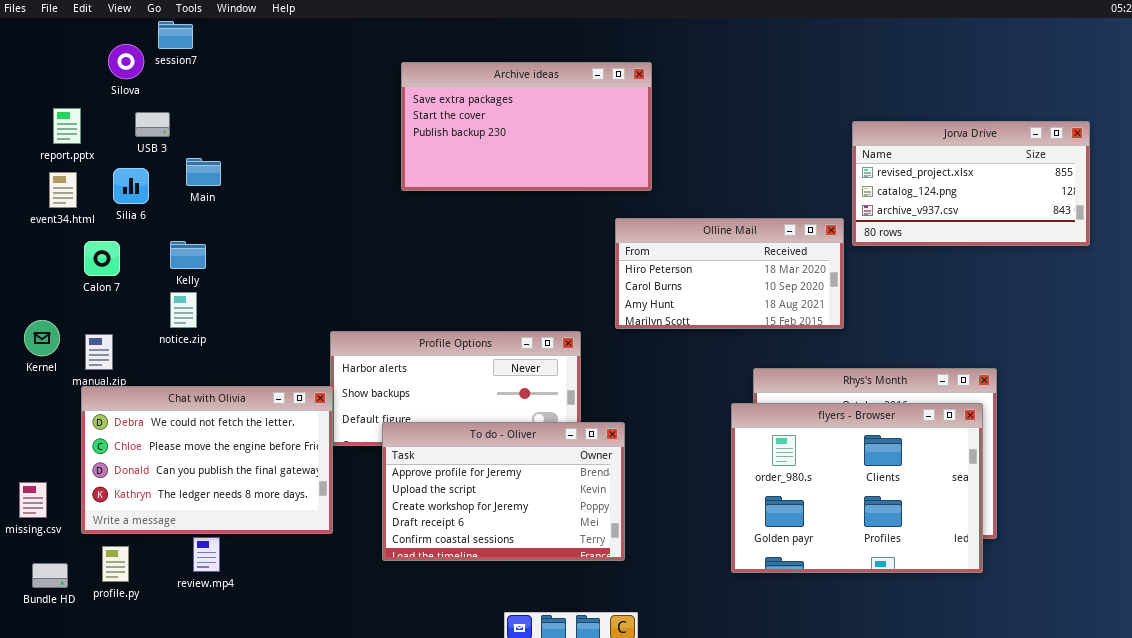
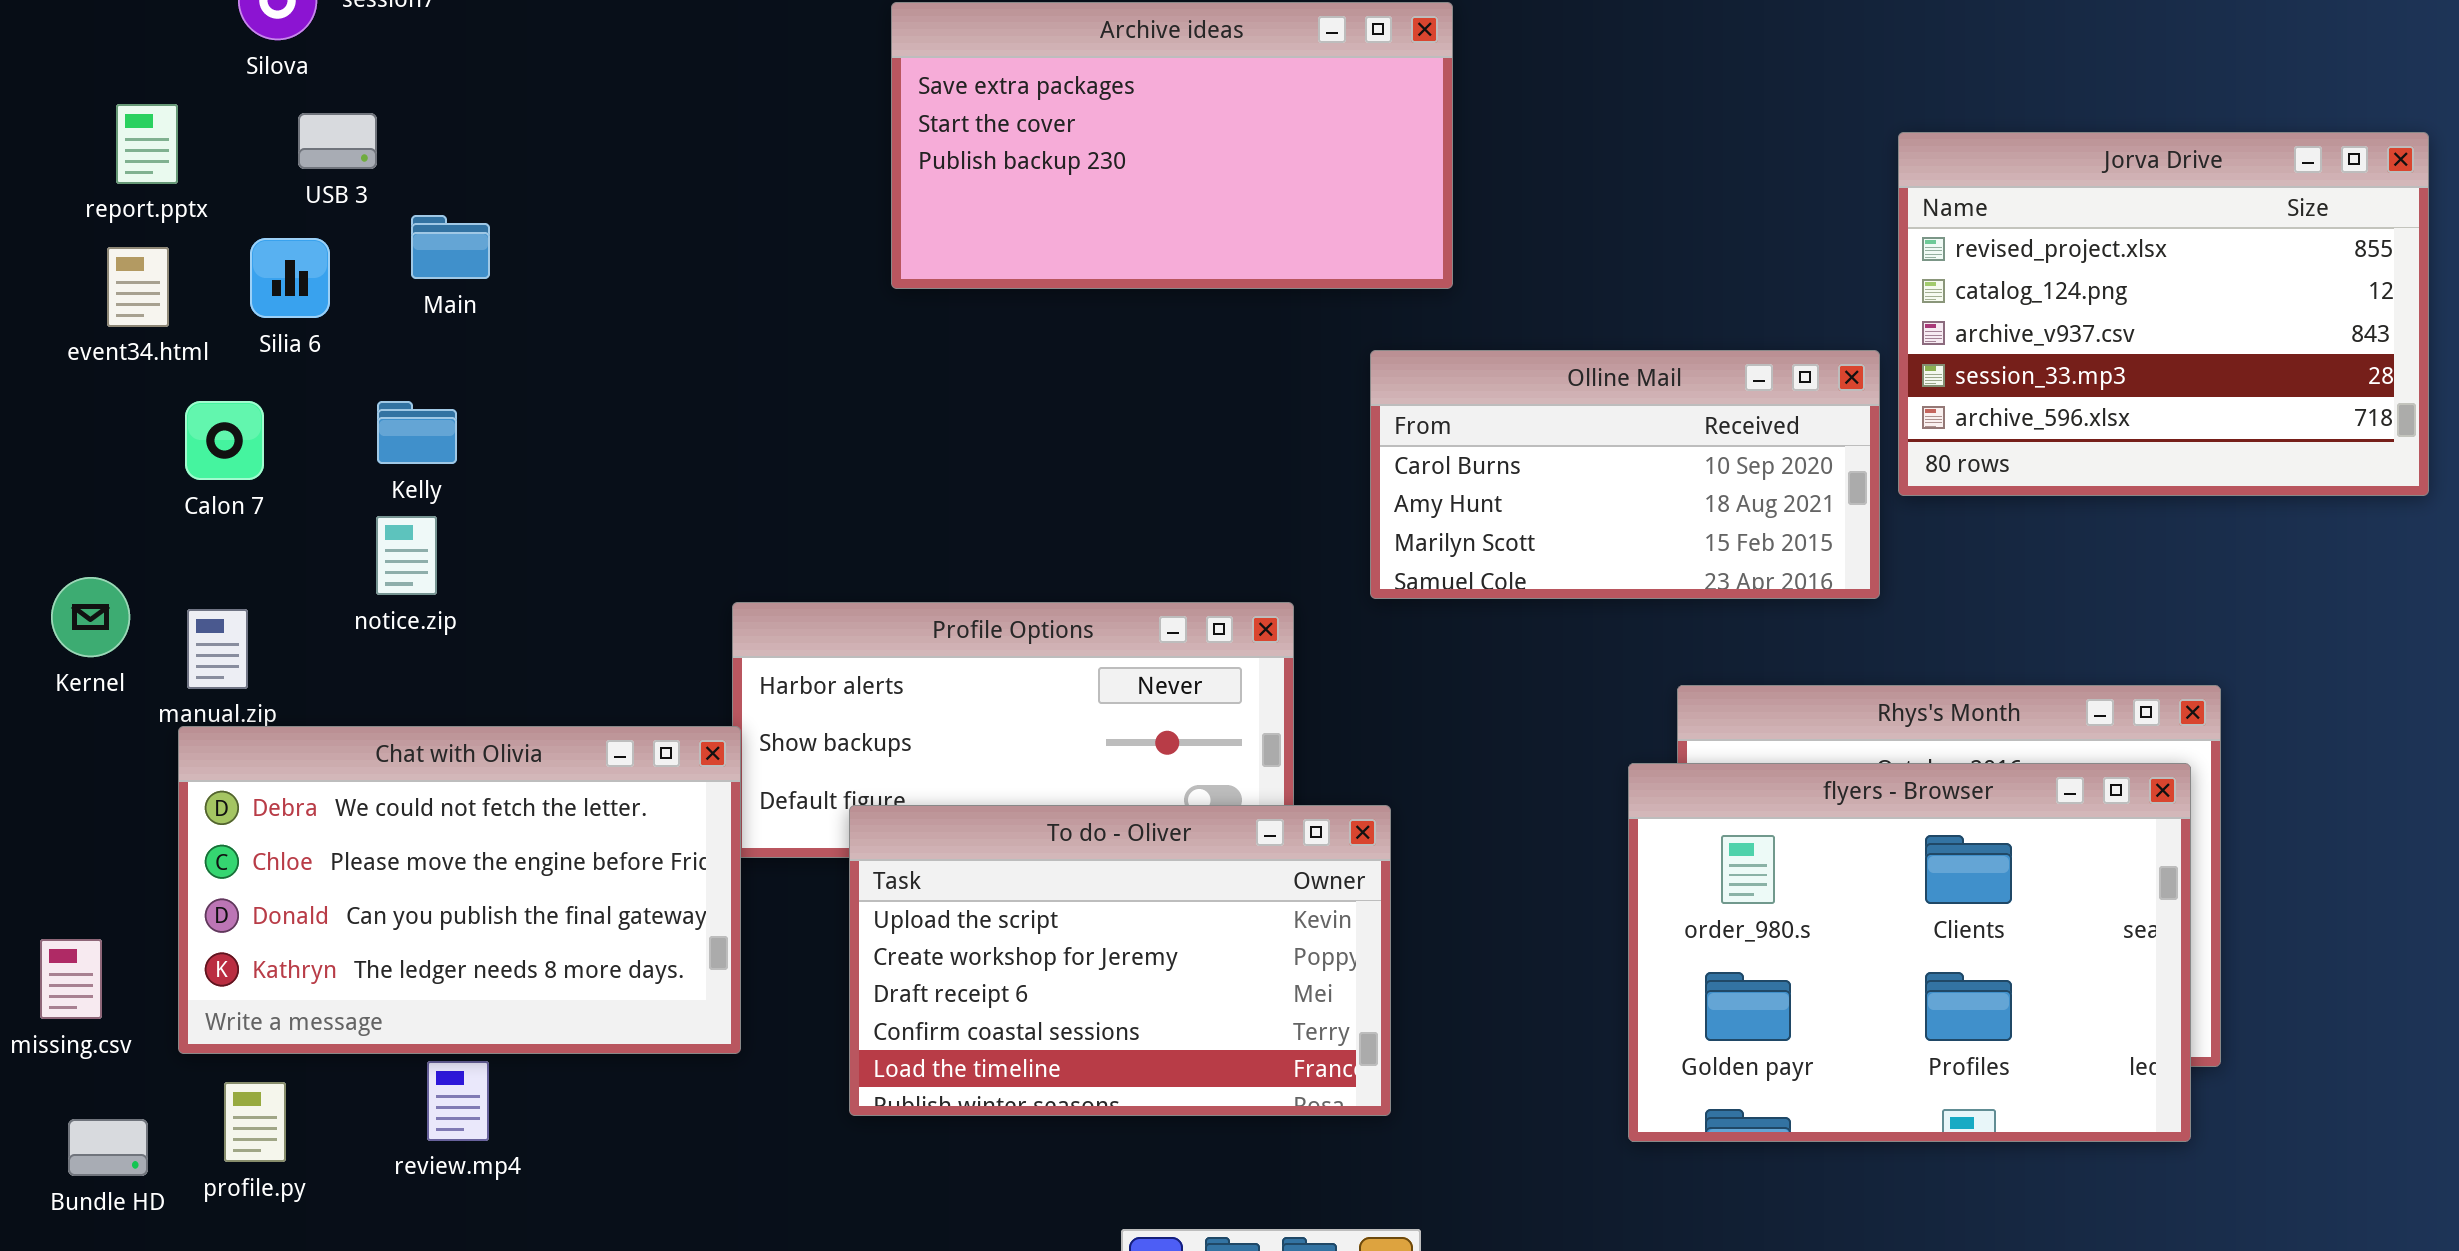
Jorva Drive: [852,121,1090,246] -> [1898,132,2429,496], resized
Olline Mail: [615,218,844,329] -> [1370,350,1880,599], scrolled down 1 row
To do - Oliver: [382,422,625,561] -> [849,805,1391,1116], scrolled down 1 row

